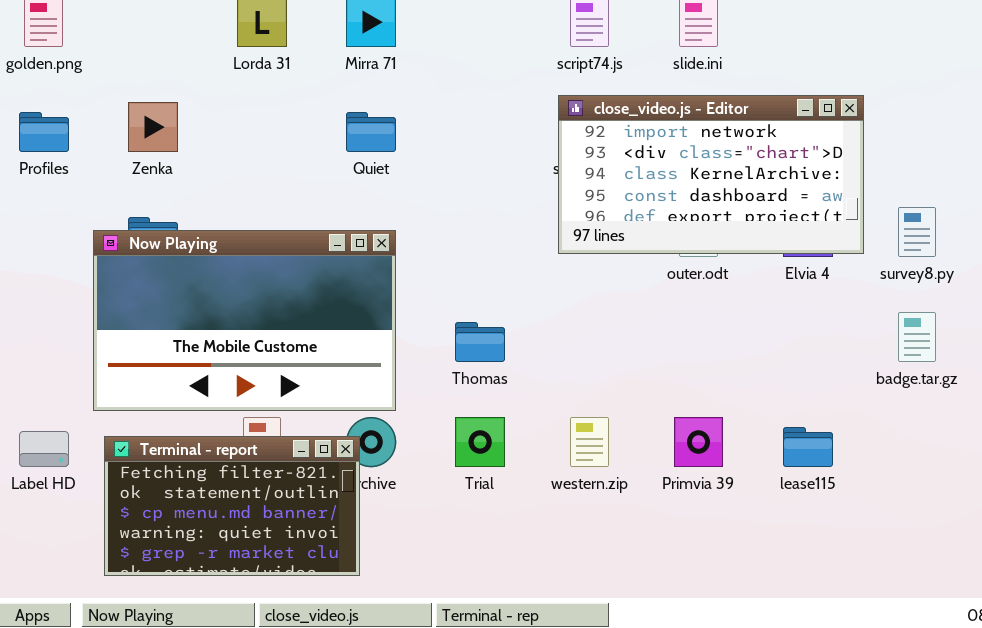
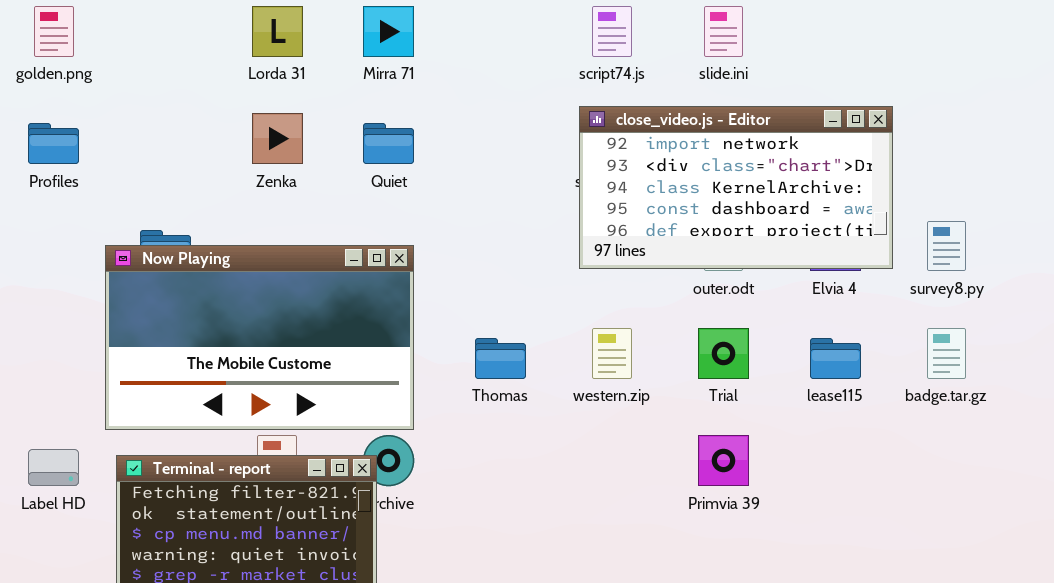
Zenka: [128,102,178,152] -> [252,113,303,164], moved
Trial: [455,417,505,467] -> [698,328,749,379], moved
western.zip: [570,417,609,467] -> [592,328,632,379], moved
lease115: [783,427,833,467] -> [810,338,861,379], moved

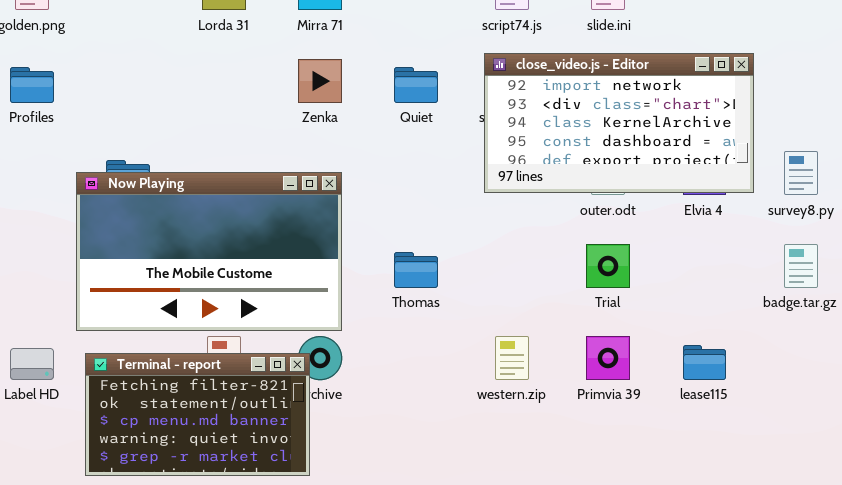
Zenka: [252,113,303,164] -> [298,59,342,103], moved
Quiet: [363,123,414,164] -> [394,67,438,103], moved
western.zip: [592,328,632,379] -> [495,336,529,380], moved
lease115: [810,338,861,379] -> [683,345,726,380], moved

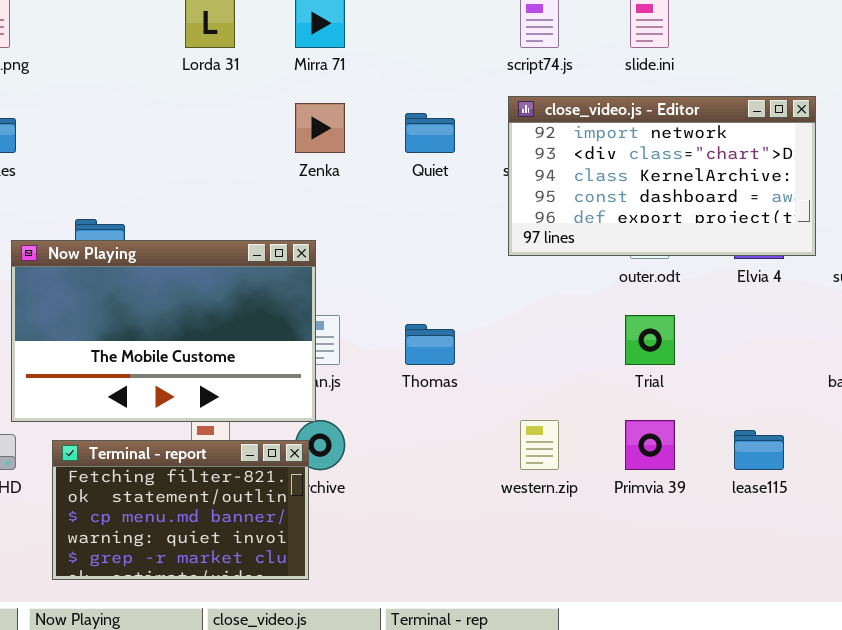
Now Playing: [76,172,342,331] -> [11,240,316,422], moved

